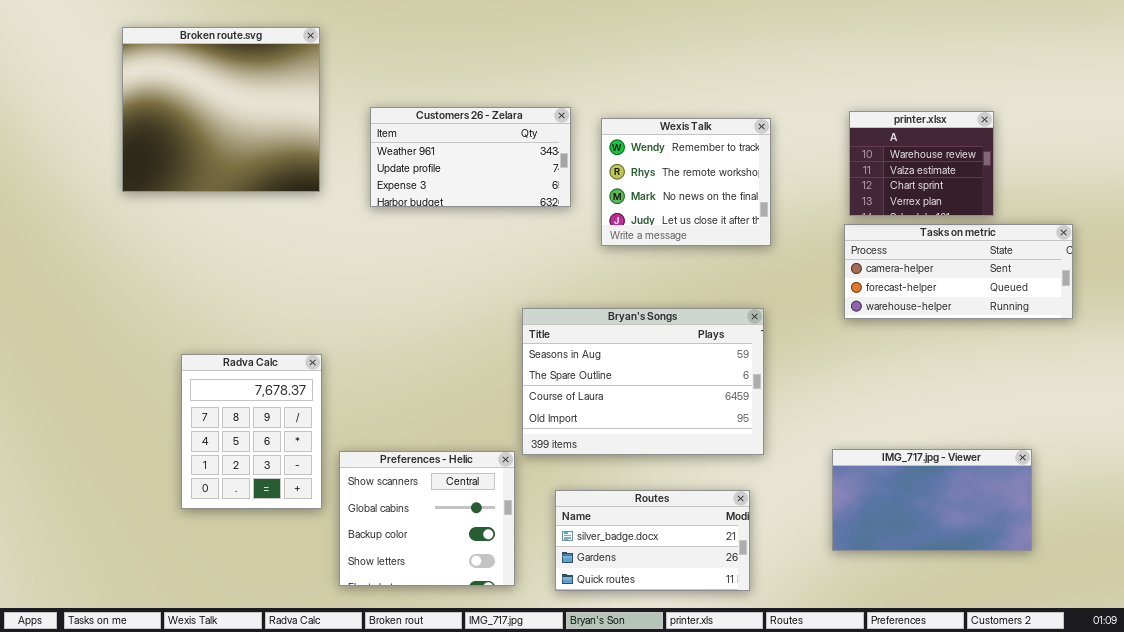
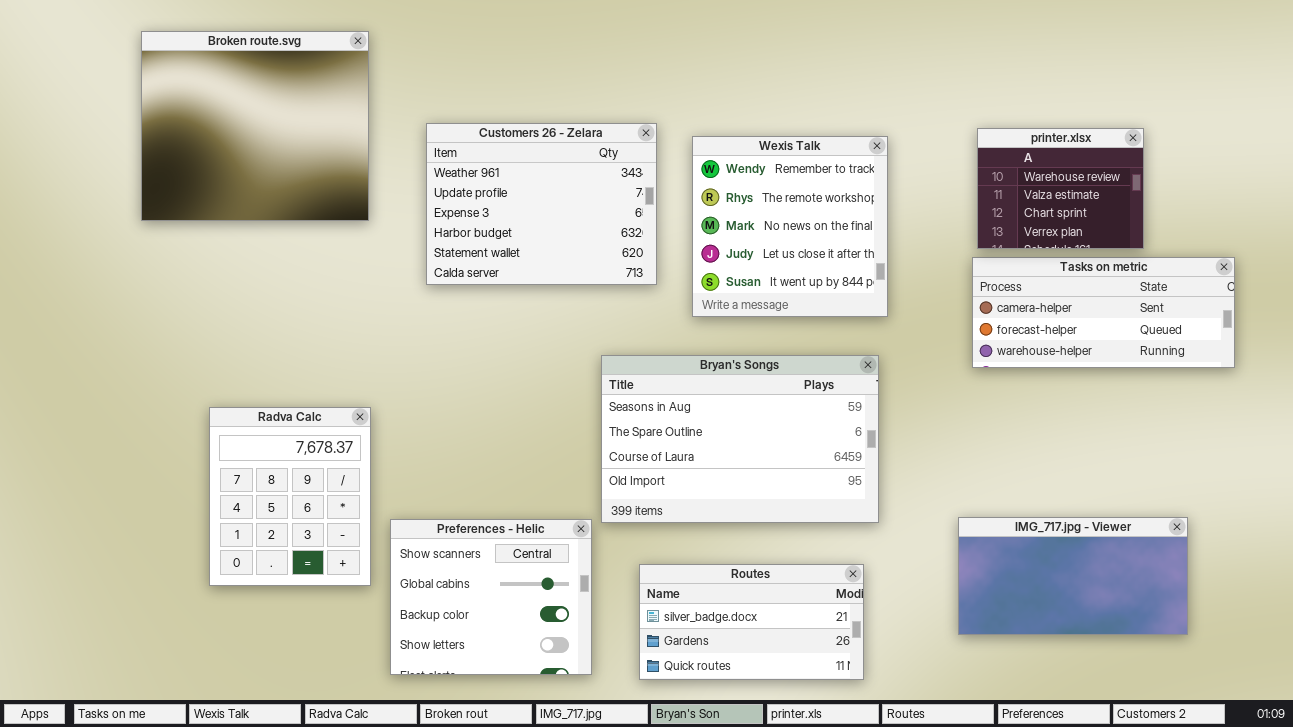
Customers 26 - Zelara: [370,107,571,207] -> [426,123,657,285], resized
Wexis Talk: [601,118,771,246] -> [692,136,888,317], resized

